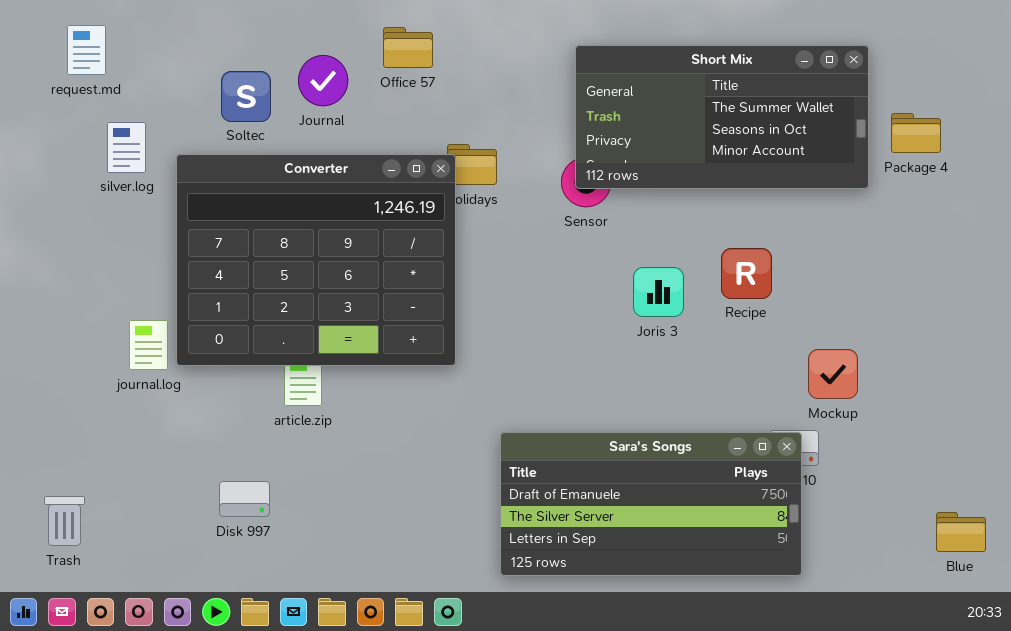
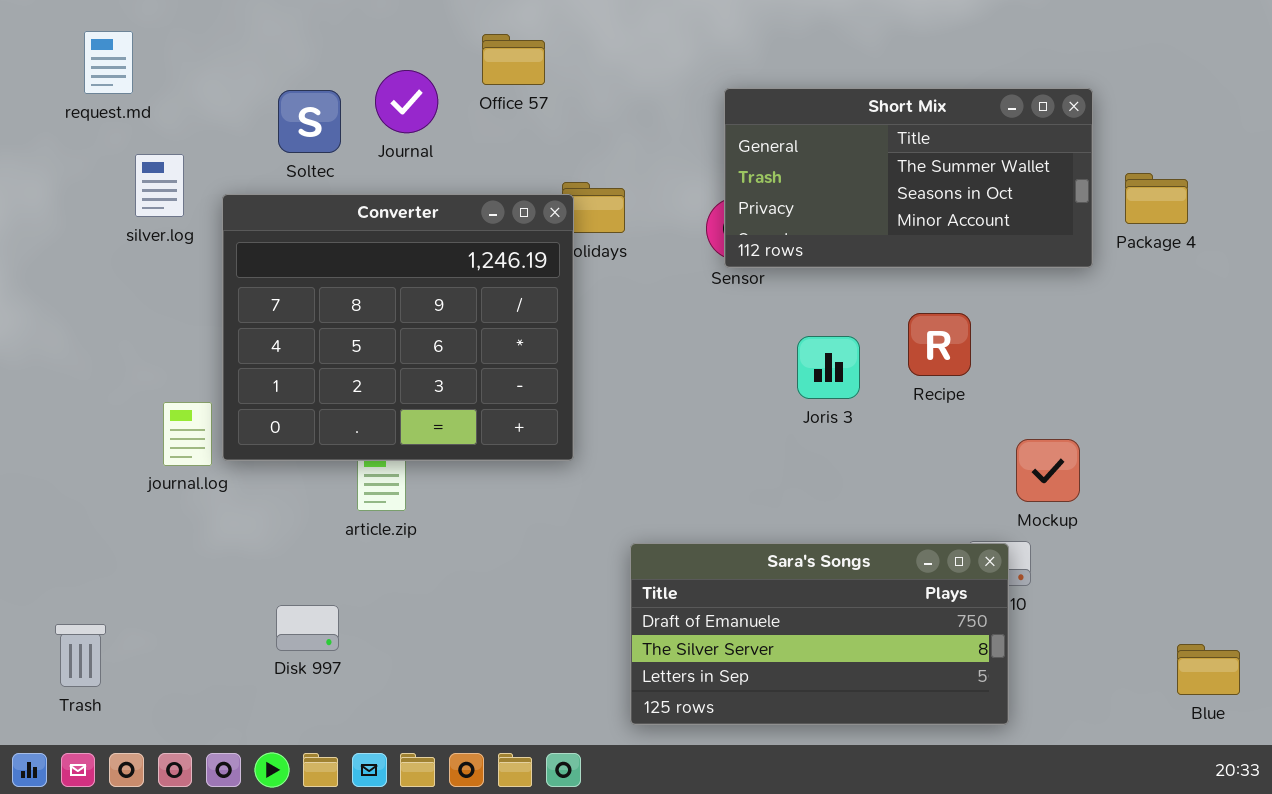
Short Mix: [575,45,869,189] -> [724,88,1093,268], moved
Package 4: [891,113,941,153] -> [1125,173,1188,224], moved

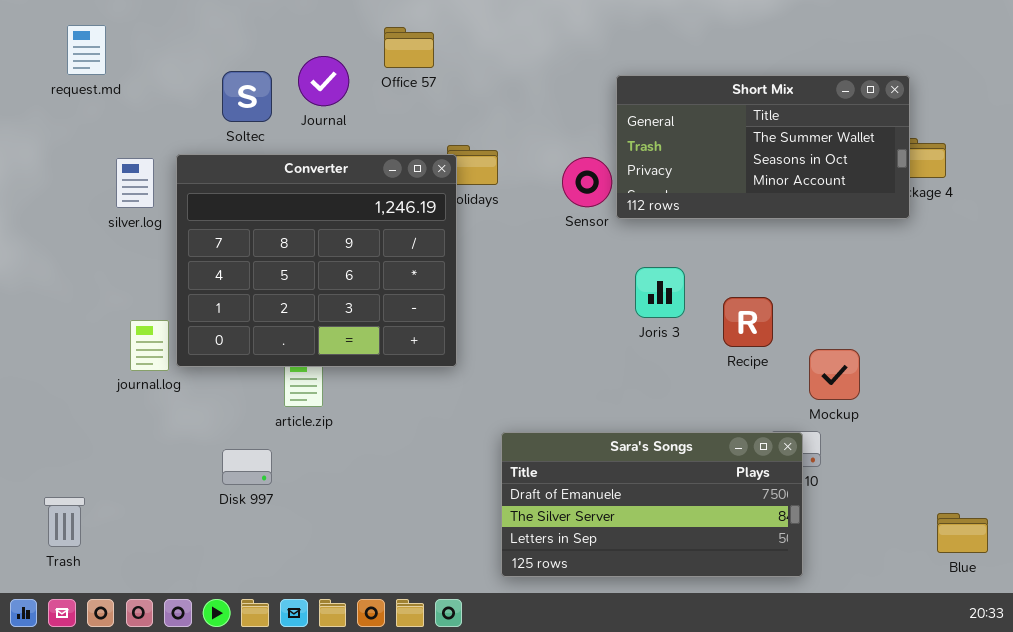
Short Mix: [724,88,1093,268] -> [616,75,910,219], moved
silver.log: [135,154,184,217] -> [116,158,154,208], moved
Recipe: [908,313,971,376] -> [723,297,773,347], moved
Disk 997: [276,605,339,651] -> [222,449,272,485], moved

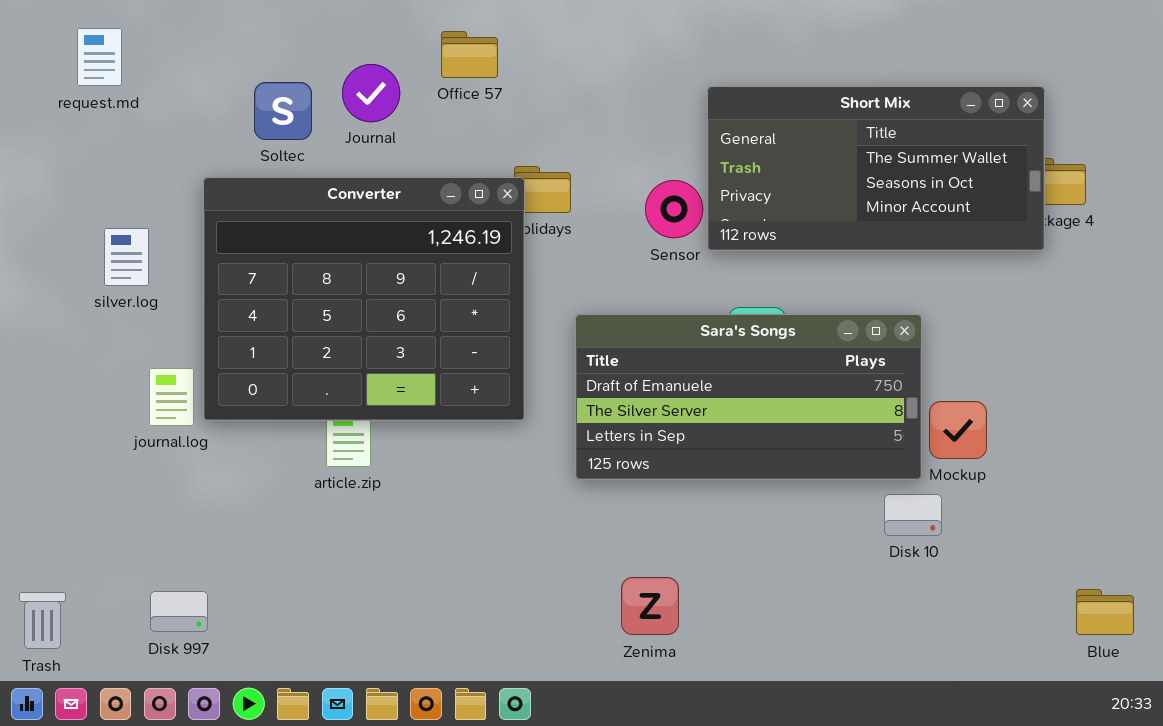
silver.log: [116,158,154,208] -> [104,228,149,286], moved
Sara's Songs: [501,432,803,577] -> [575,314,922,480], moved
Disk 997: [222,449,272,485] -> [150,591,208,632], moved
Trash: [44,497,85,547] -> [19,592,66,649], moved

